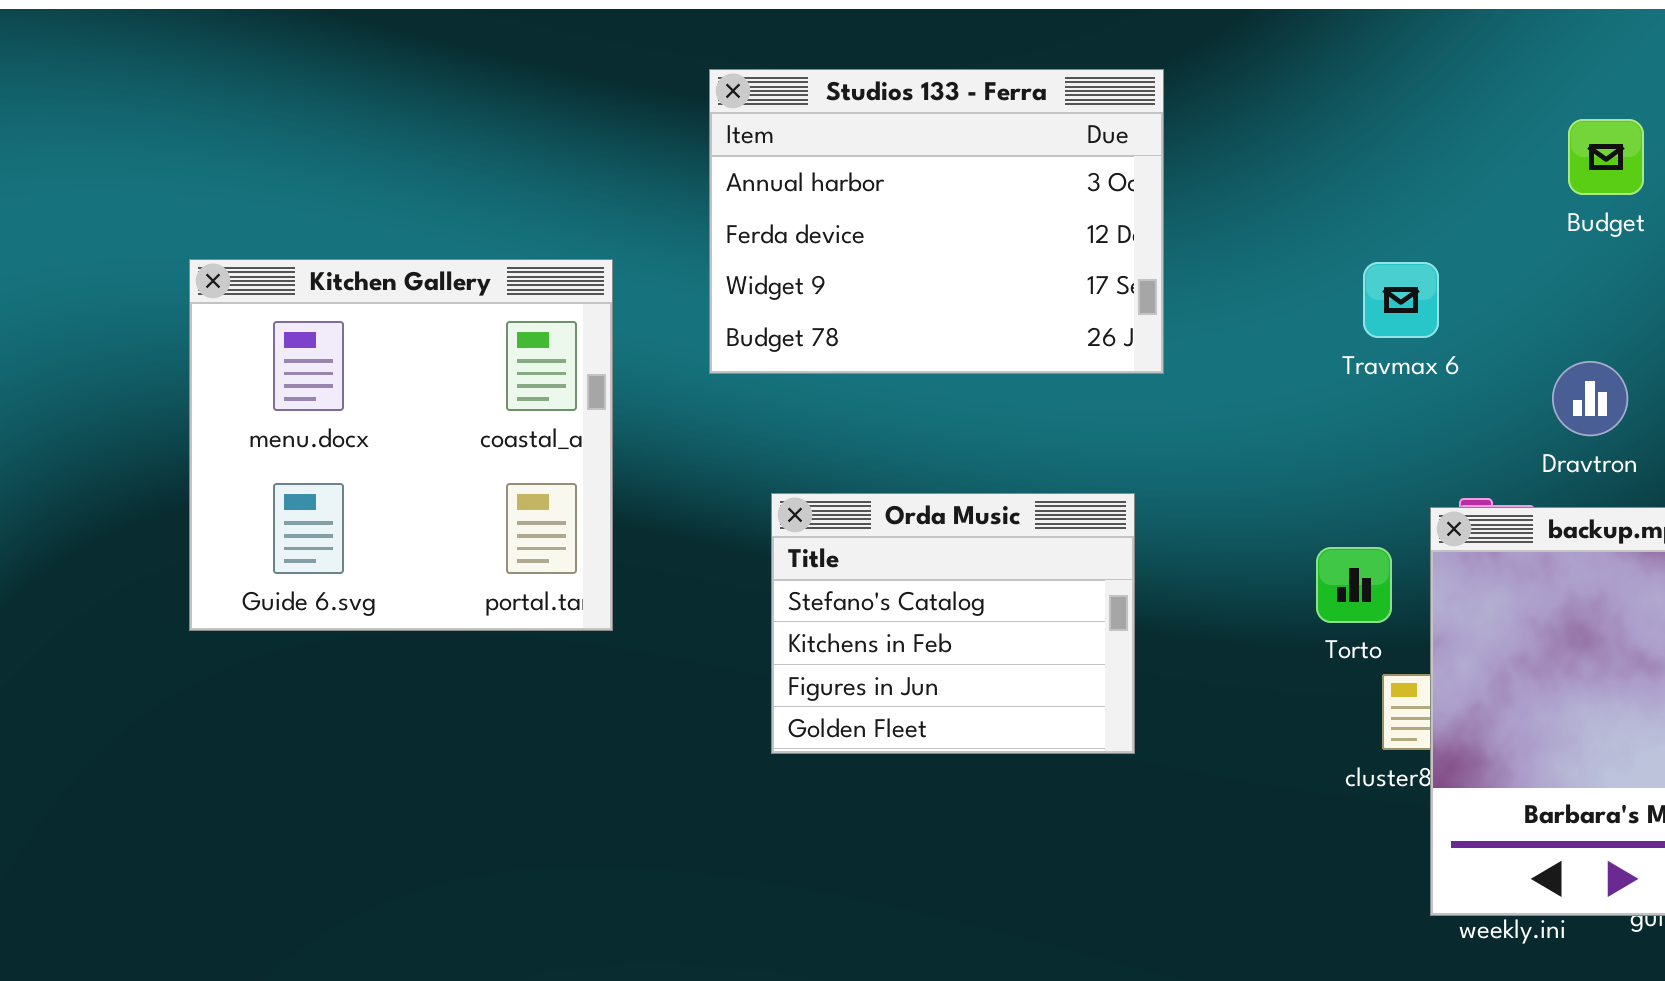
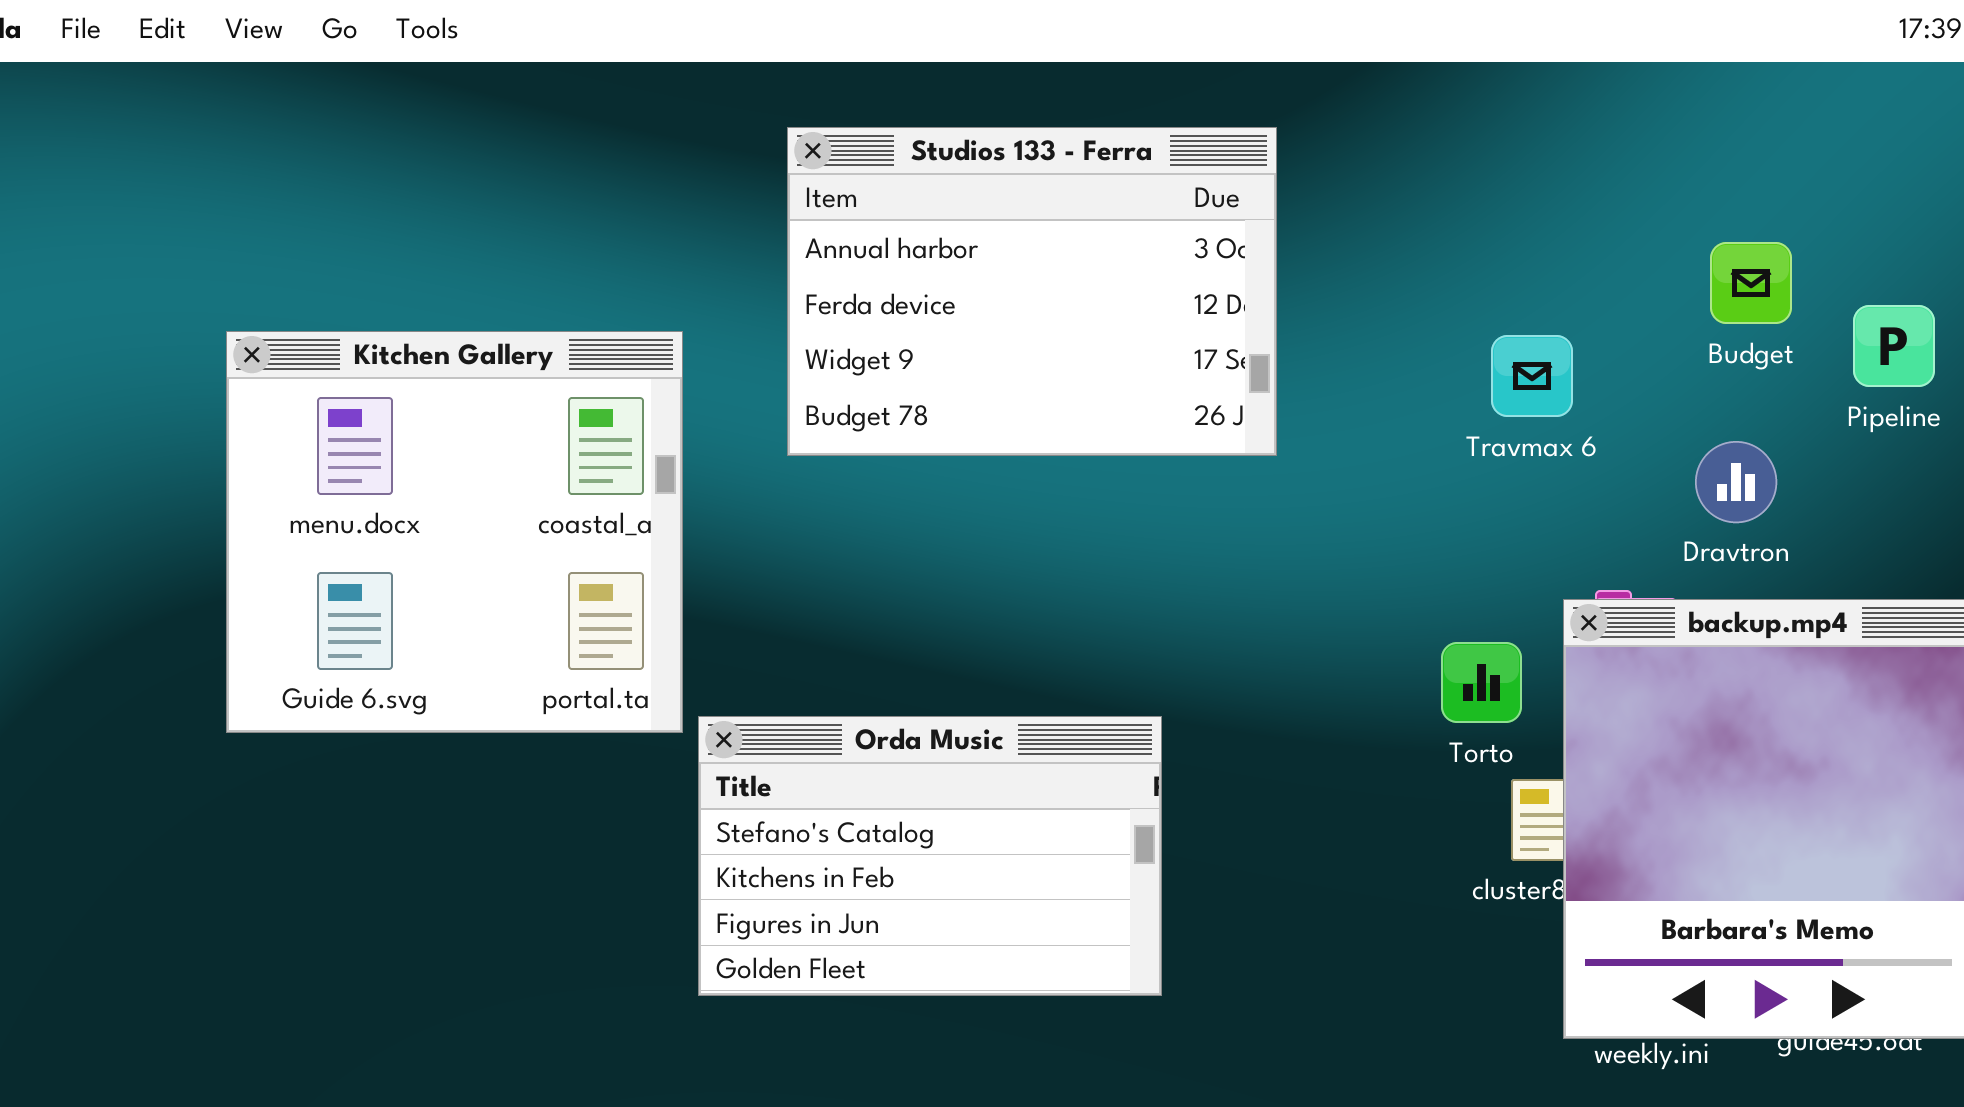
Budget: [1568,119,1644,195] -> [1710,242,1792,324], moved
Orda Music: [771,493,1135,754] -> [698,716,1162,996], moved, resized

